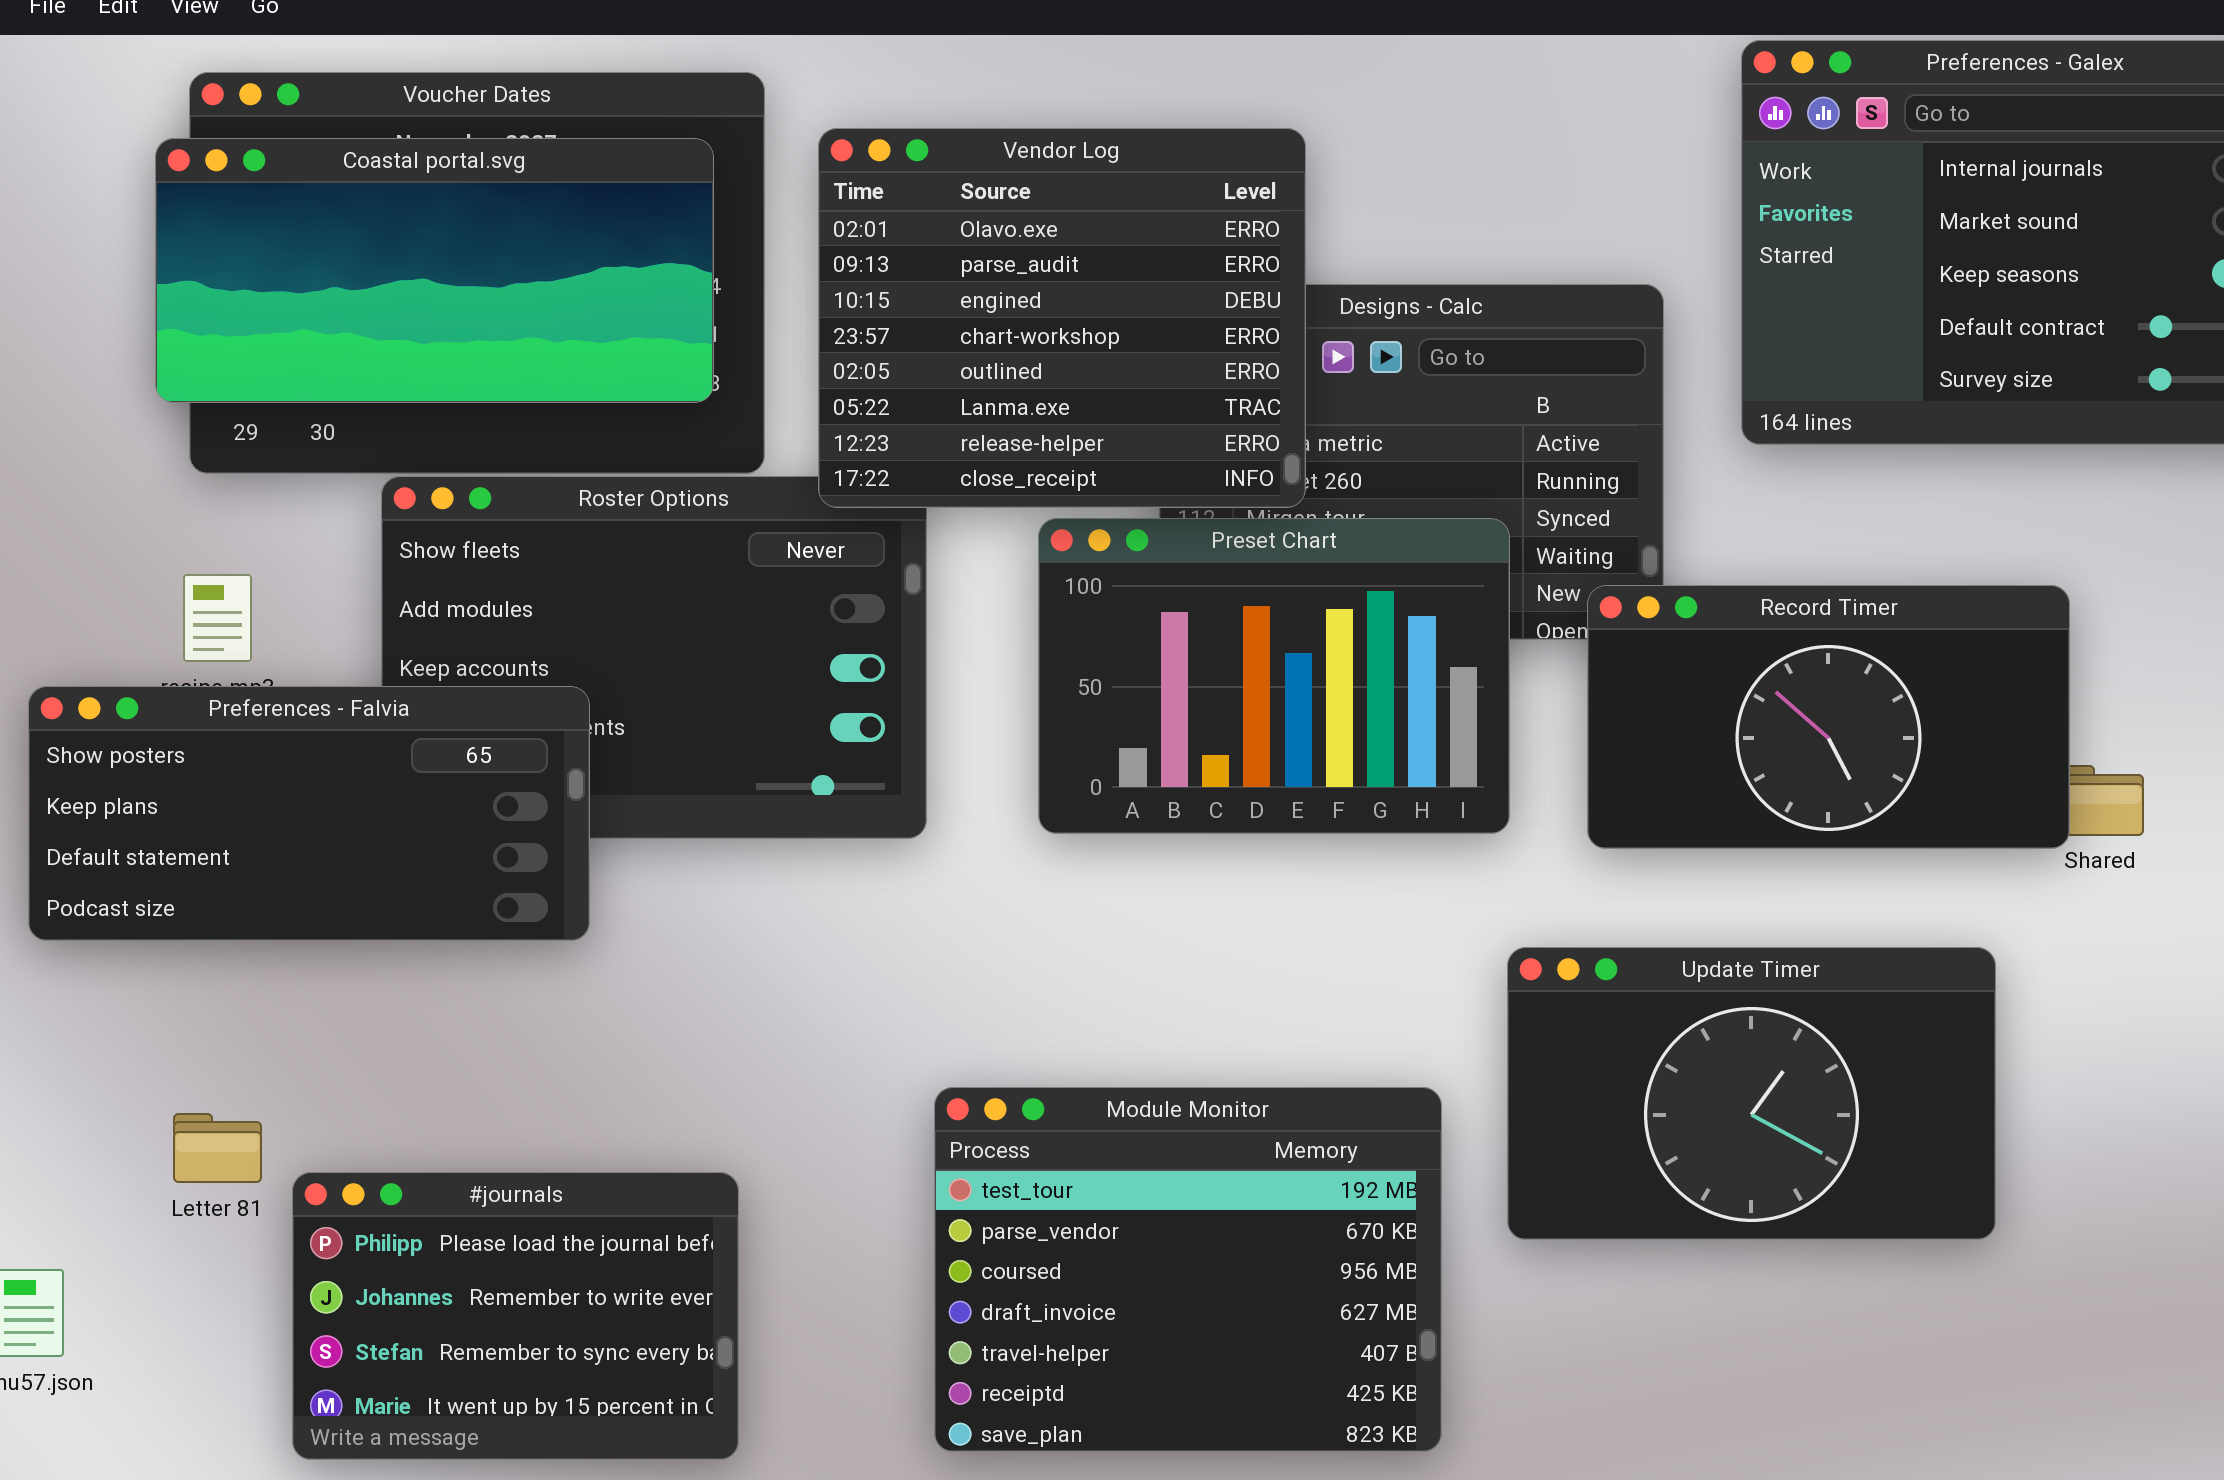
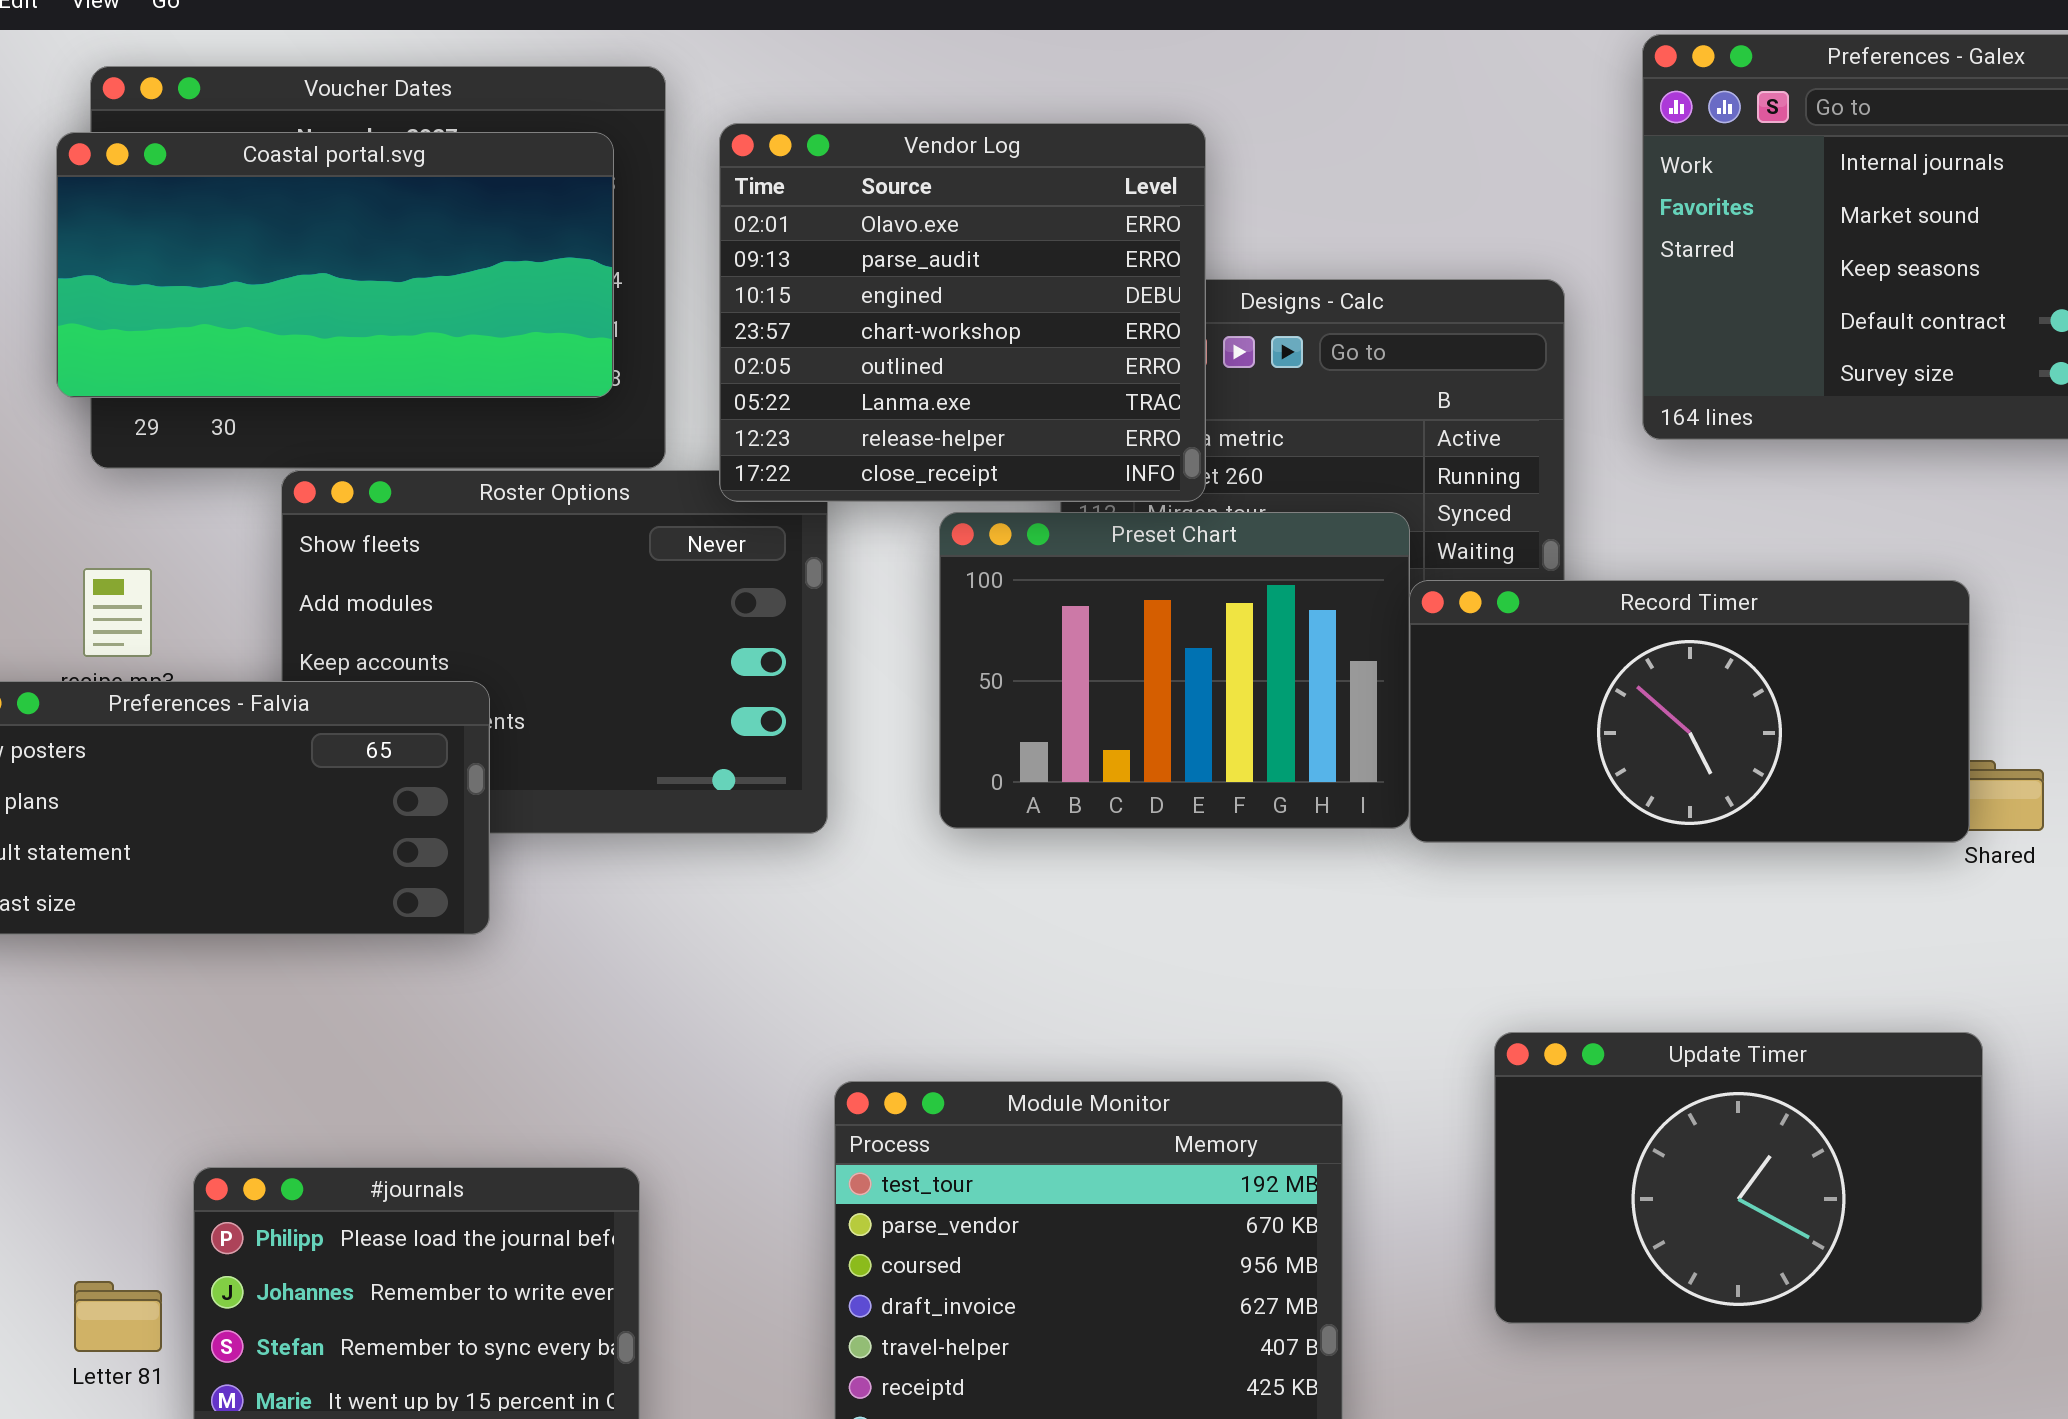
Record Timer: [1587,585,2070,849] -> [1409,580,1970,843], resized
Update Timer: [1507,947,1996,1240] -> [1494,1032,1983,1324], moved
Letter 81: [173,1113,262,1183] -> [74,1281,162,1352], moved

